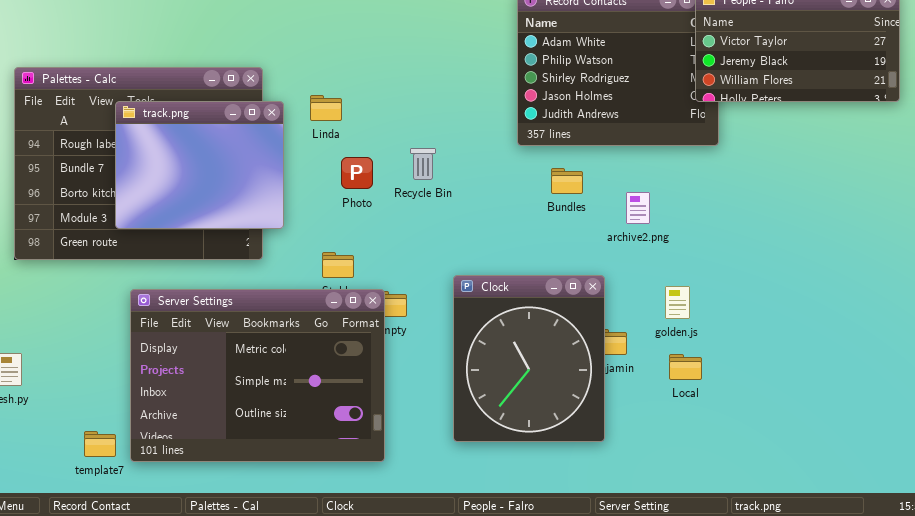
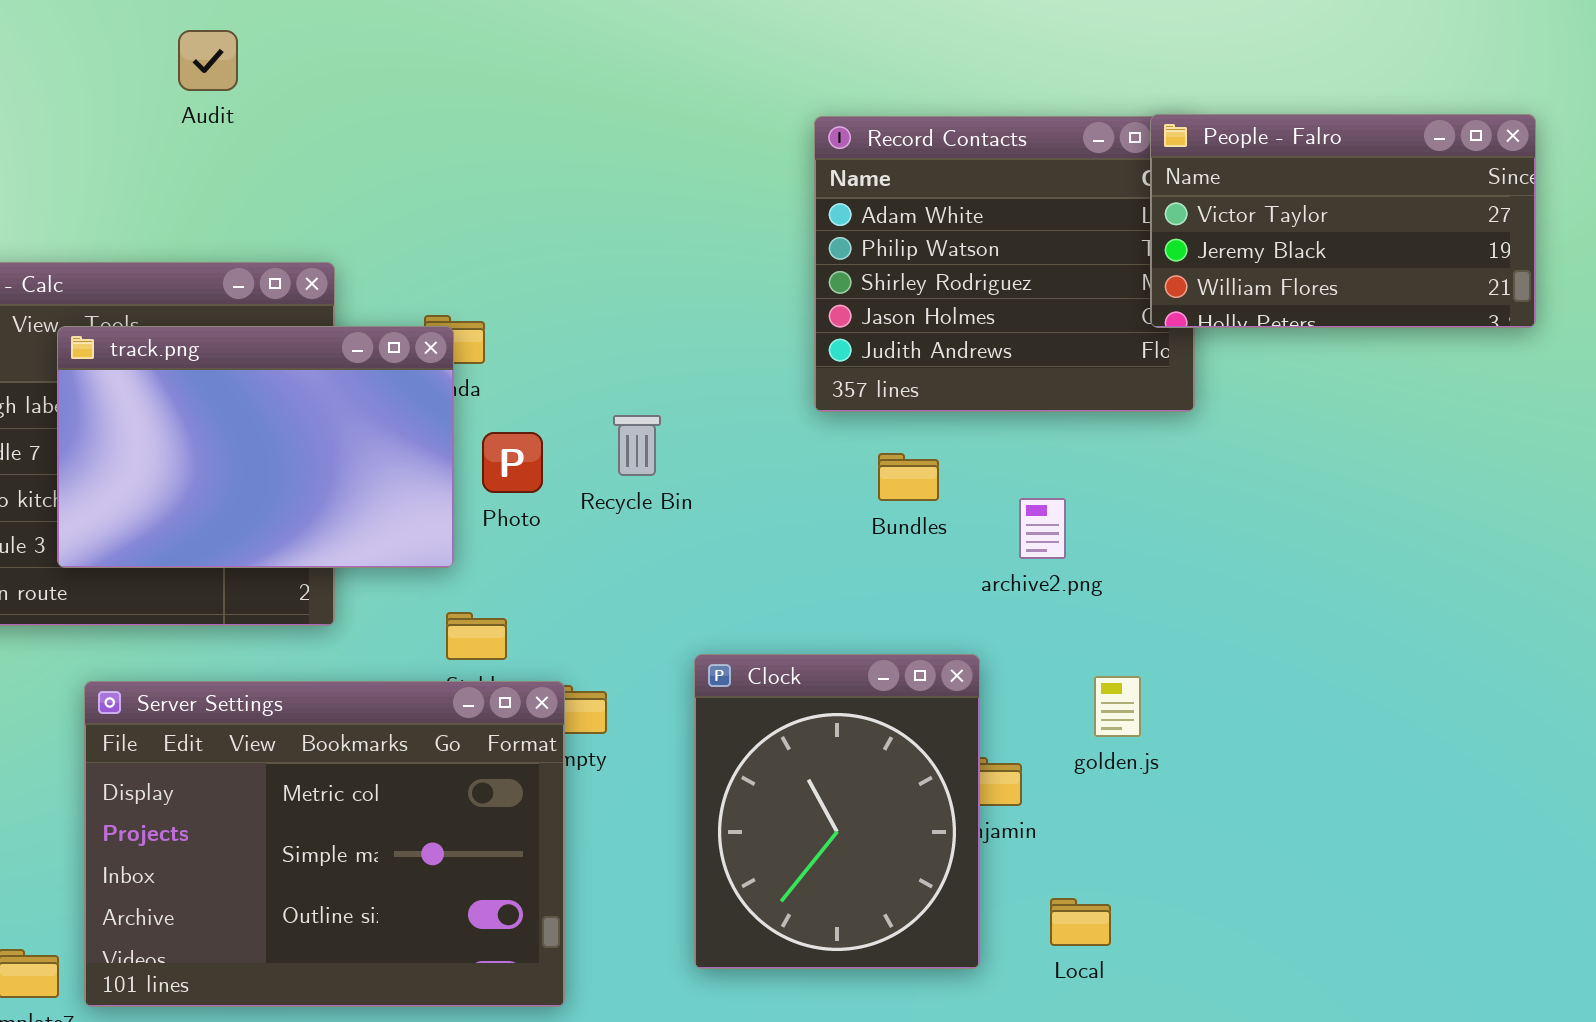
track.png: [115,101,284,229] -> [57,326,454,568], resized
Local: [669,354,702,380] -> [1050,898,1111,946], moved

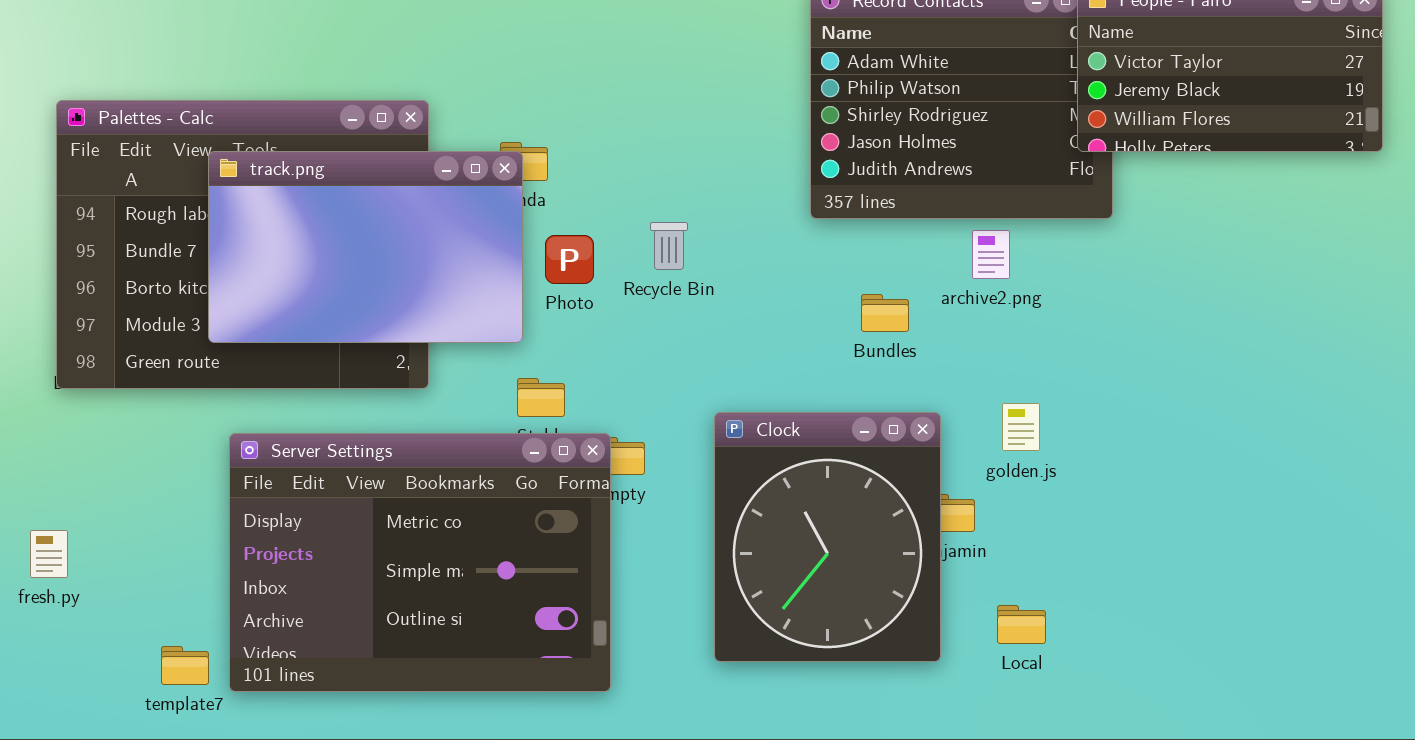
Bundles: [878,453,939,501] -> [861,294,909,332], moved
archive2.png: [1019,498,1066,559] -> [972,230,1010,279], moved
golden.js: [1094,676,1141,737] -> [1002,403,1040,451], moved

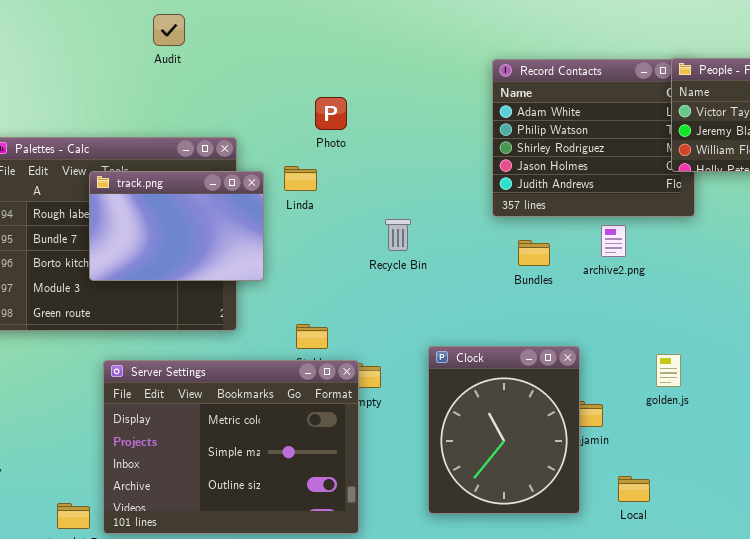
track.png: [208,151,523,343] -> [89,171,264,281], resized
Photo: [545,235,594,284] -> [315,97,347,130], moved
Bundles: [861,294,909,332] -> [518,240,550,266], moved
golden.js: [1002,403,1040,451] -> [656,354,681,387], moved

